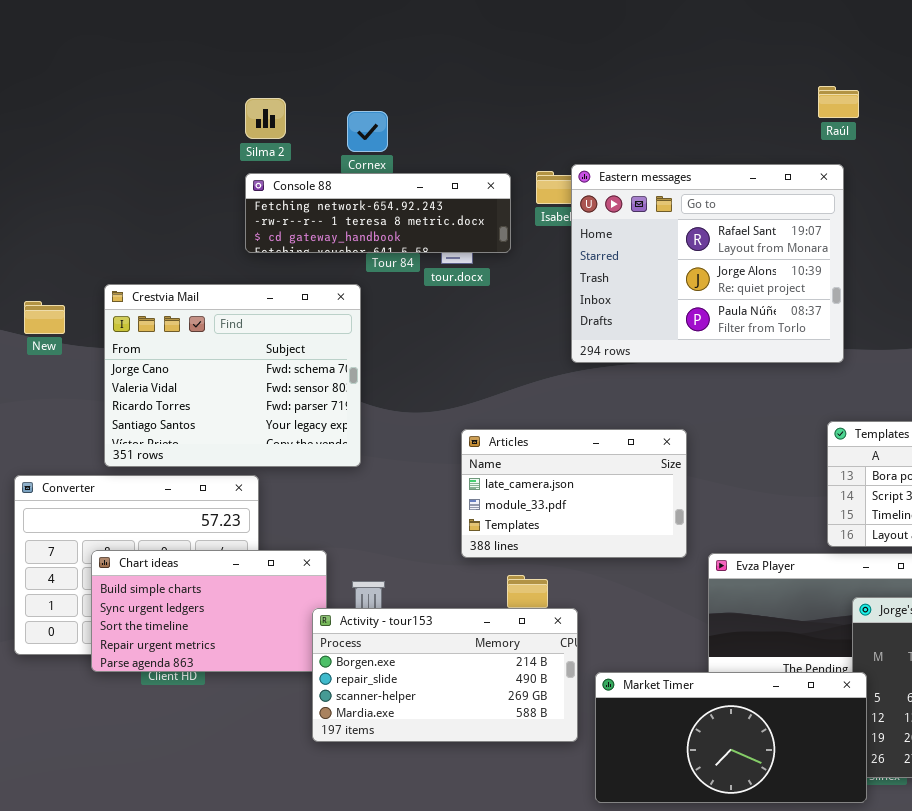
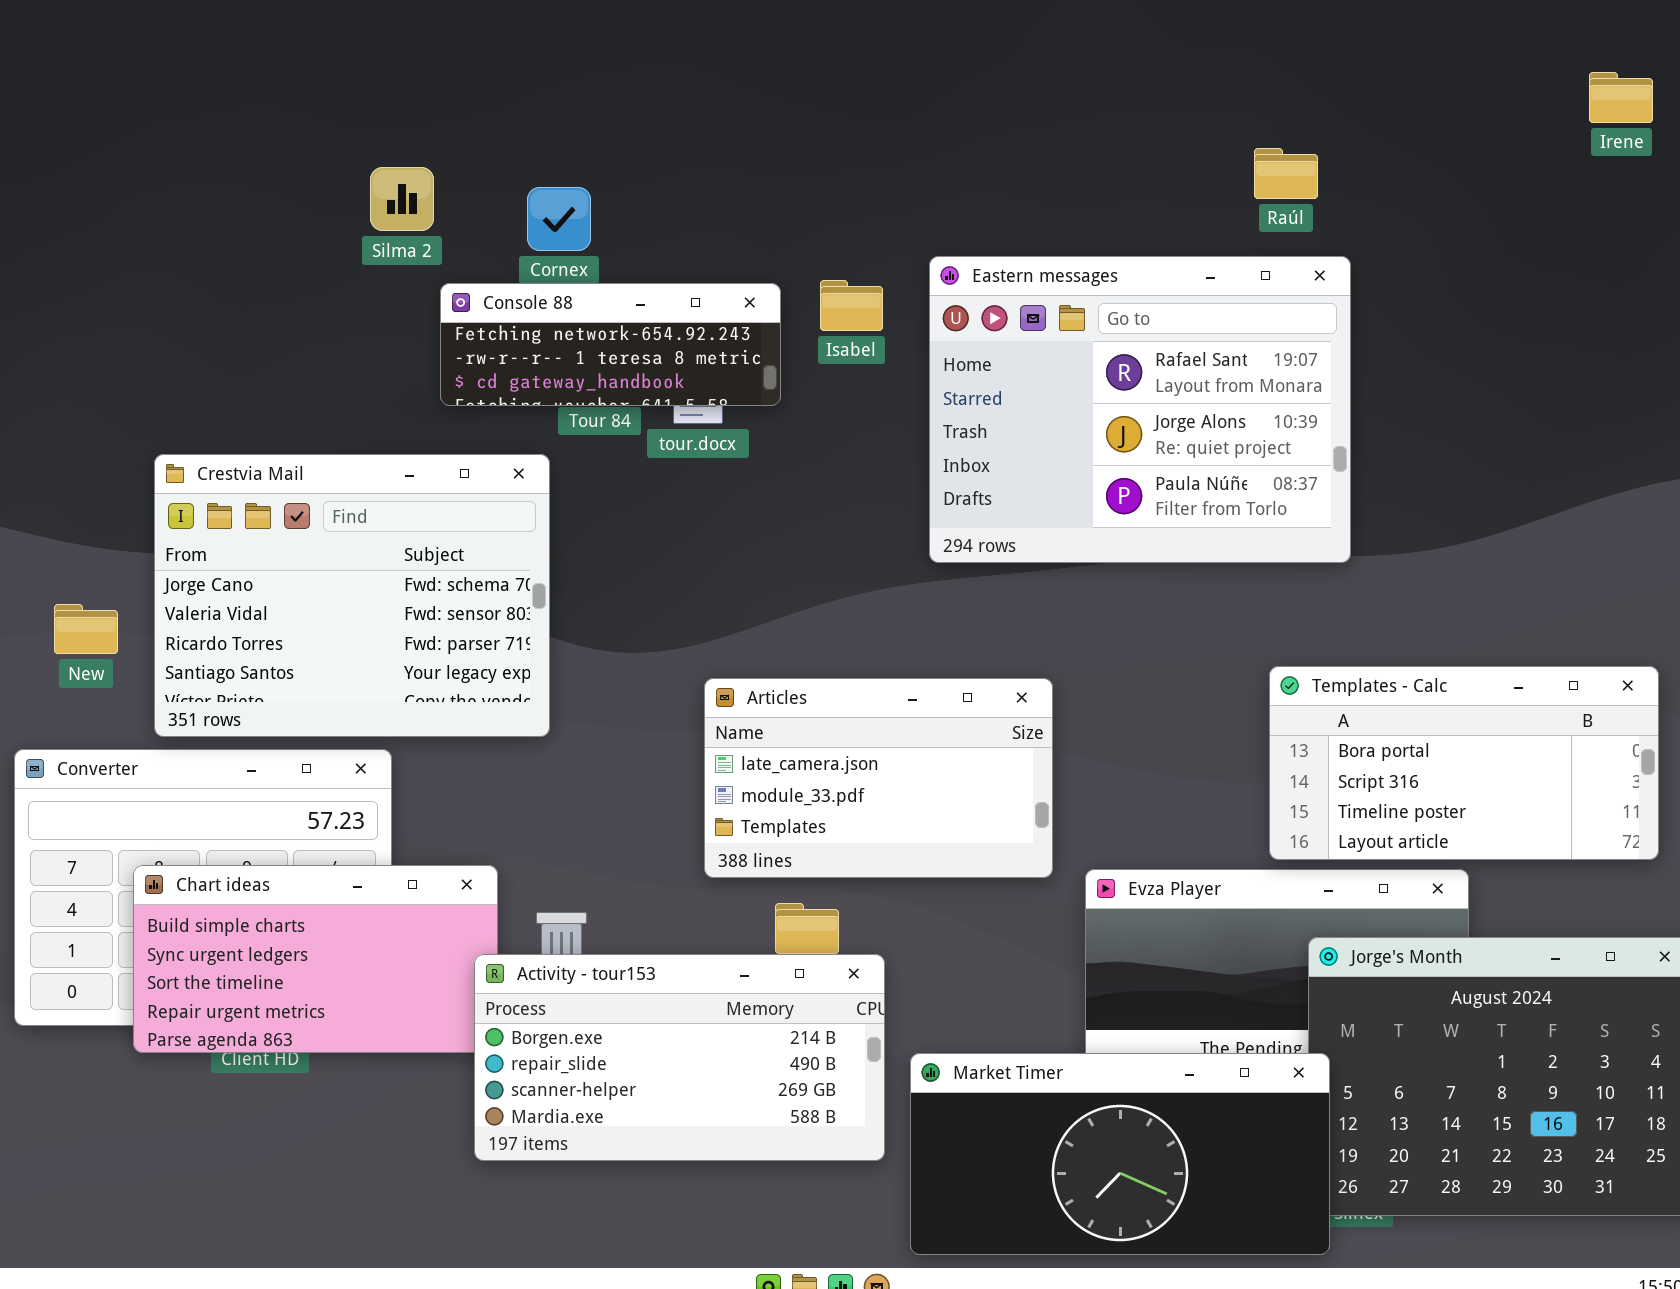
Eastern messages: [571,164,844,363] -> [929,256,1351,563], moved
Console 88: [245,173,511,253] -> [440,283,781,406], resized
New: [24,301,65,334] -> [54,604,118,654], moved

